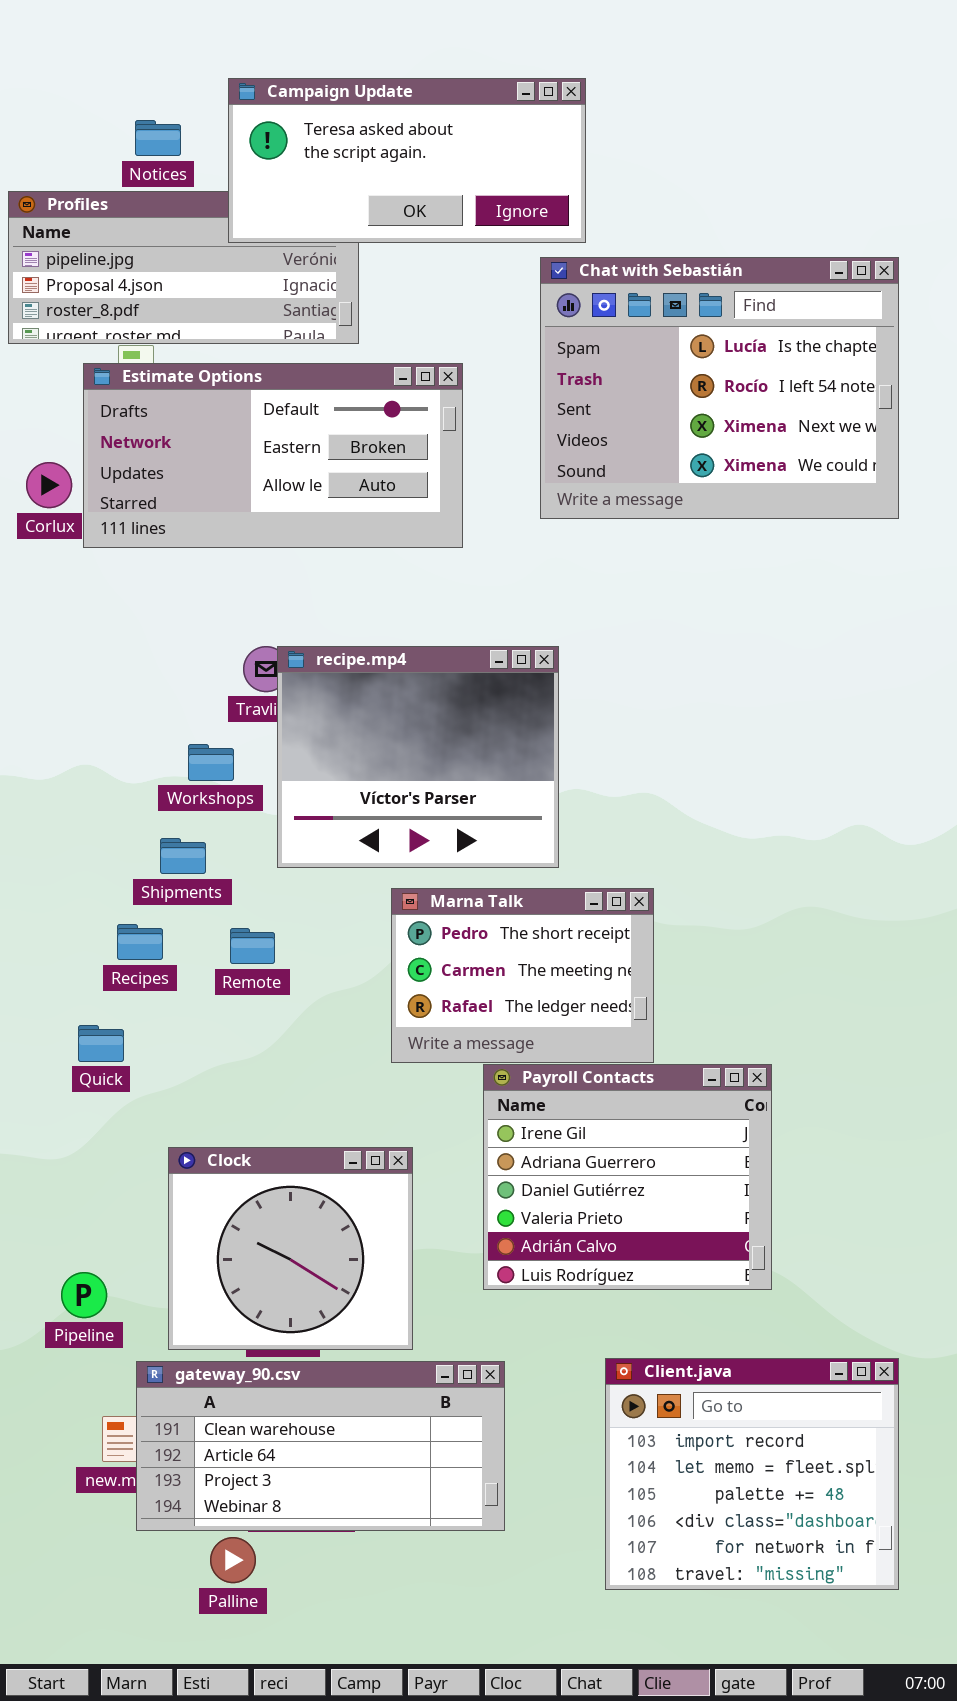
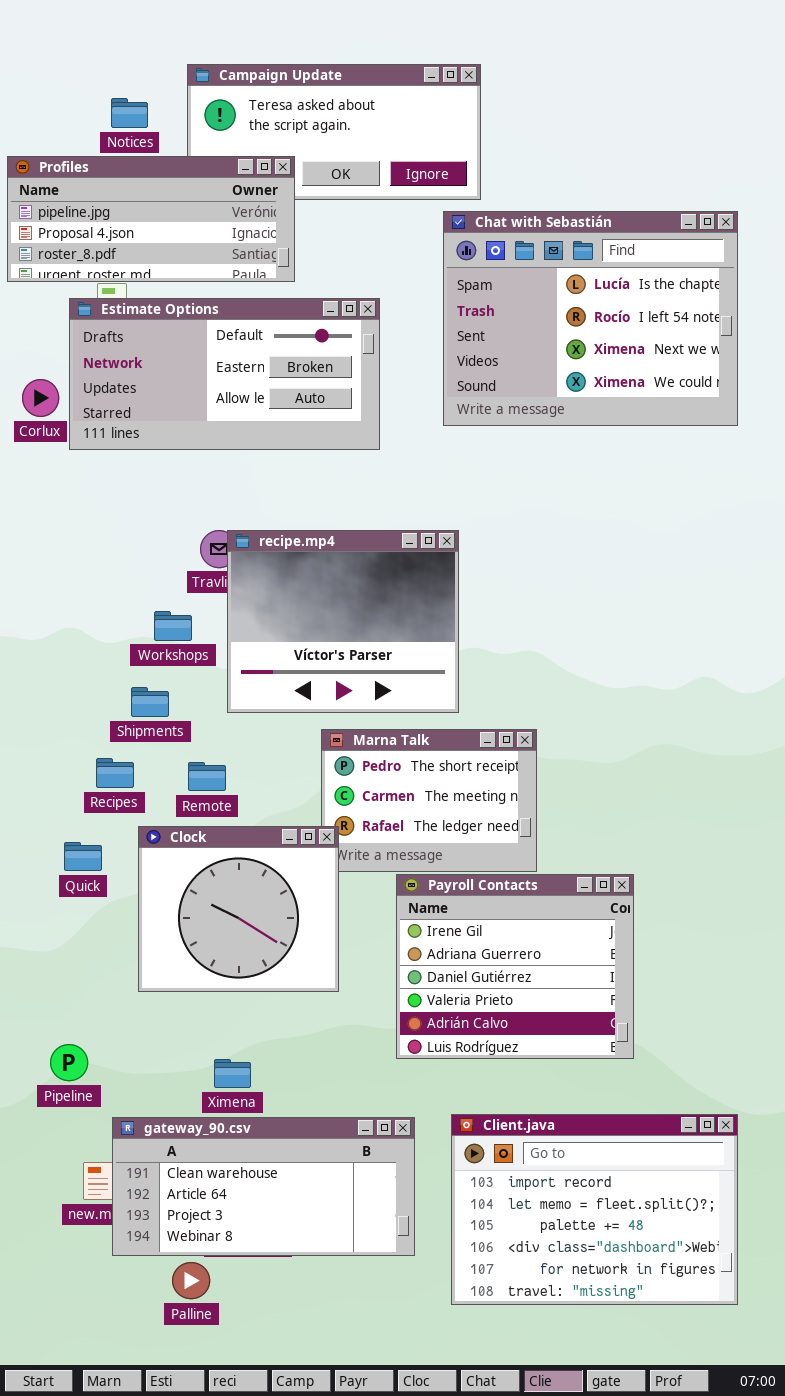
Profiles: [8,191,359,344] -> [7,156,295,282], raised
Clock: [168,1147,413,1350] -> [138,826,339,992], moved
Client.java: [605,1358,899,1590] -> [451,1114,738,1305], resized

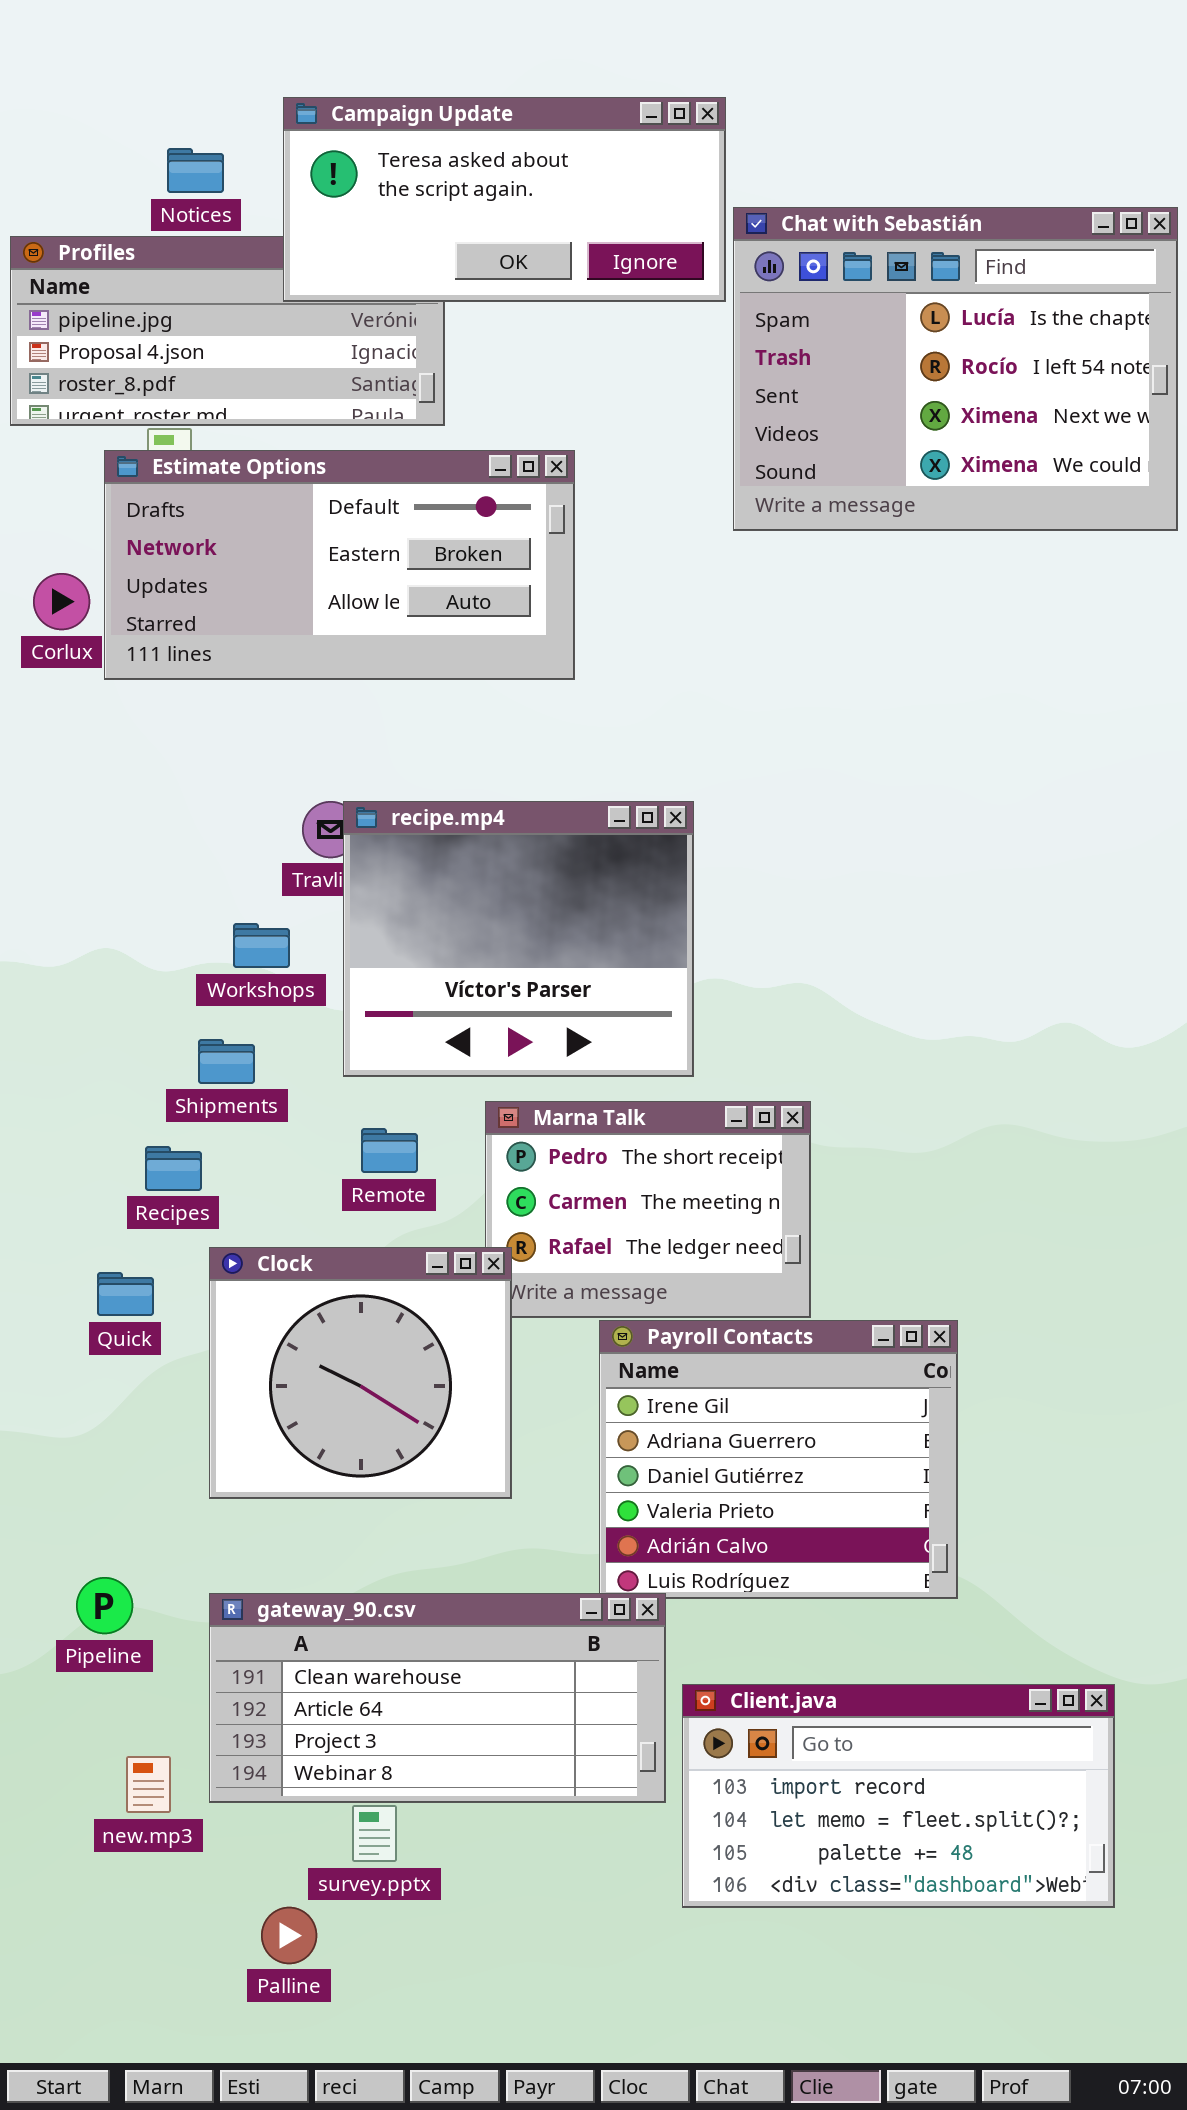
Campaign Update: [187,64,481,200] -> [283,97,726,302], raised
Chat with Sebastián: [443,211,738,426] -> [733,207,1178,531], moved
Remote: [188,762,226,791] -> [361,1128,418,1173], moved
Client.java: [451,1114,738,1305] -> [682,1684,1115,1908], resized
gateway_90.csv: [112,1117,415,1256] -> [209,1593,666,1803], moved

